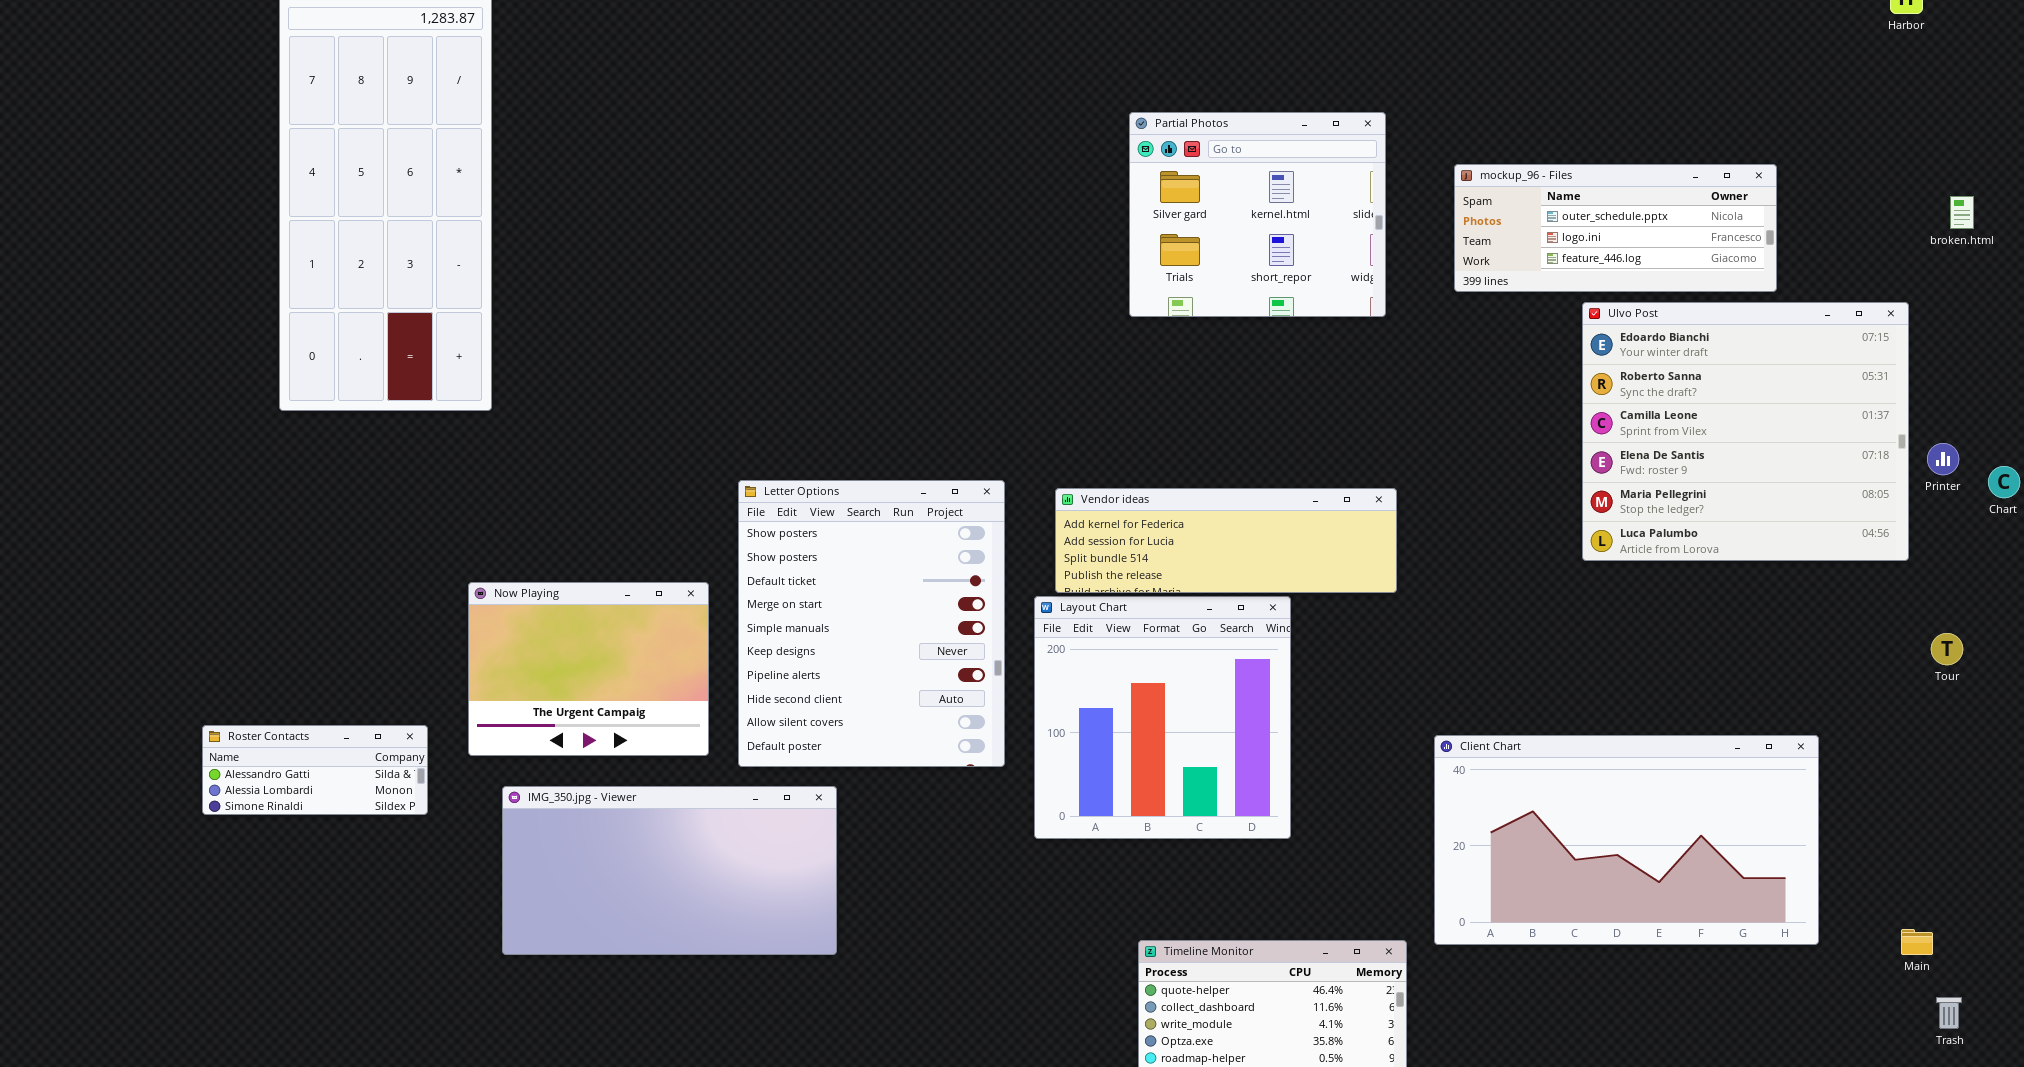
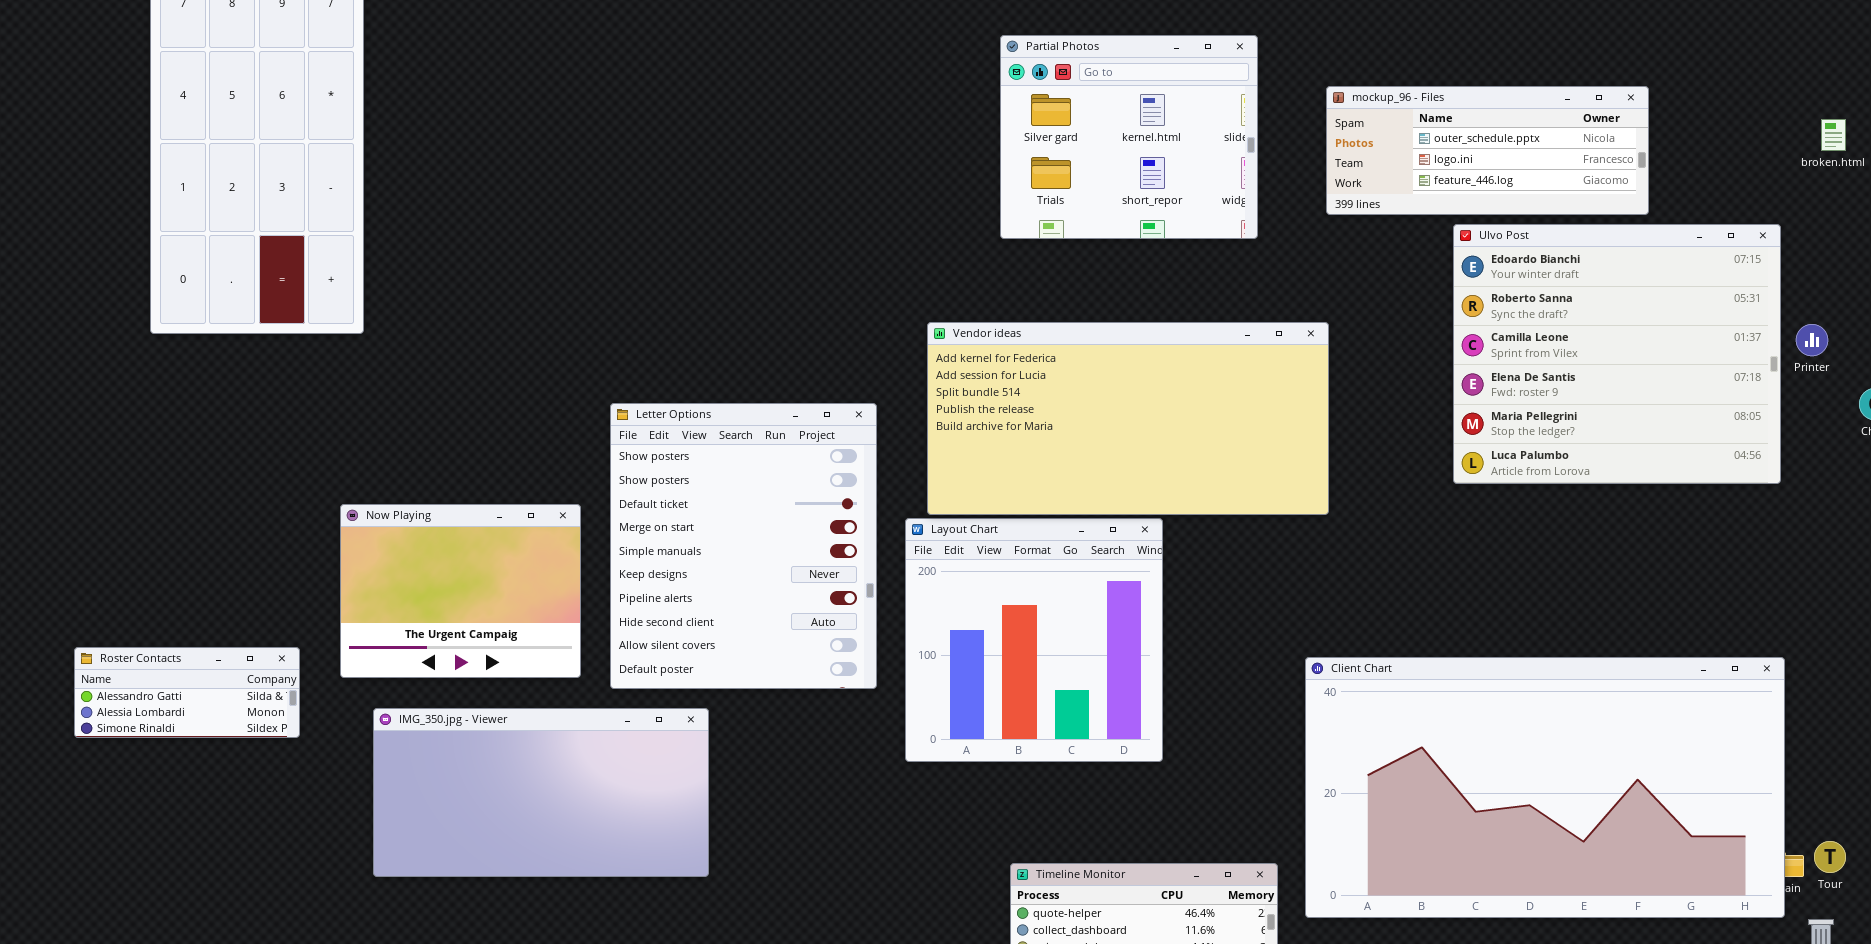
Printer: [1927,443,1959,475] -> [1796,324,1828,356], moved
Vendor ideas: [1055,488,1397,593] -> [927,322,1329,515], resized
Tour: [1931,633,1963,665] -> [1814,841,1846,873], moved
Client Chart: [1434,735,1819,945] -> [1305,657,1785,918], resized

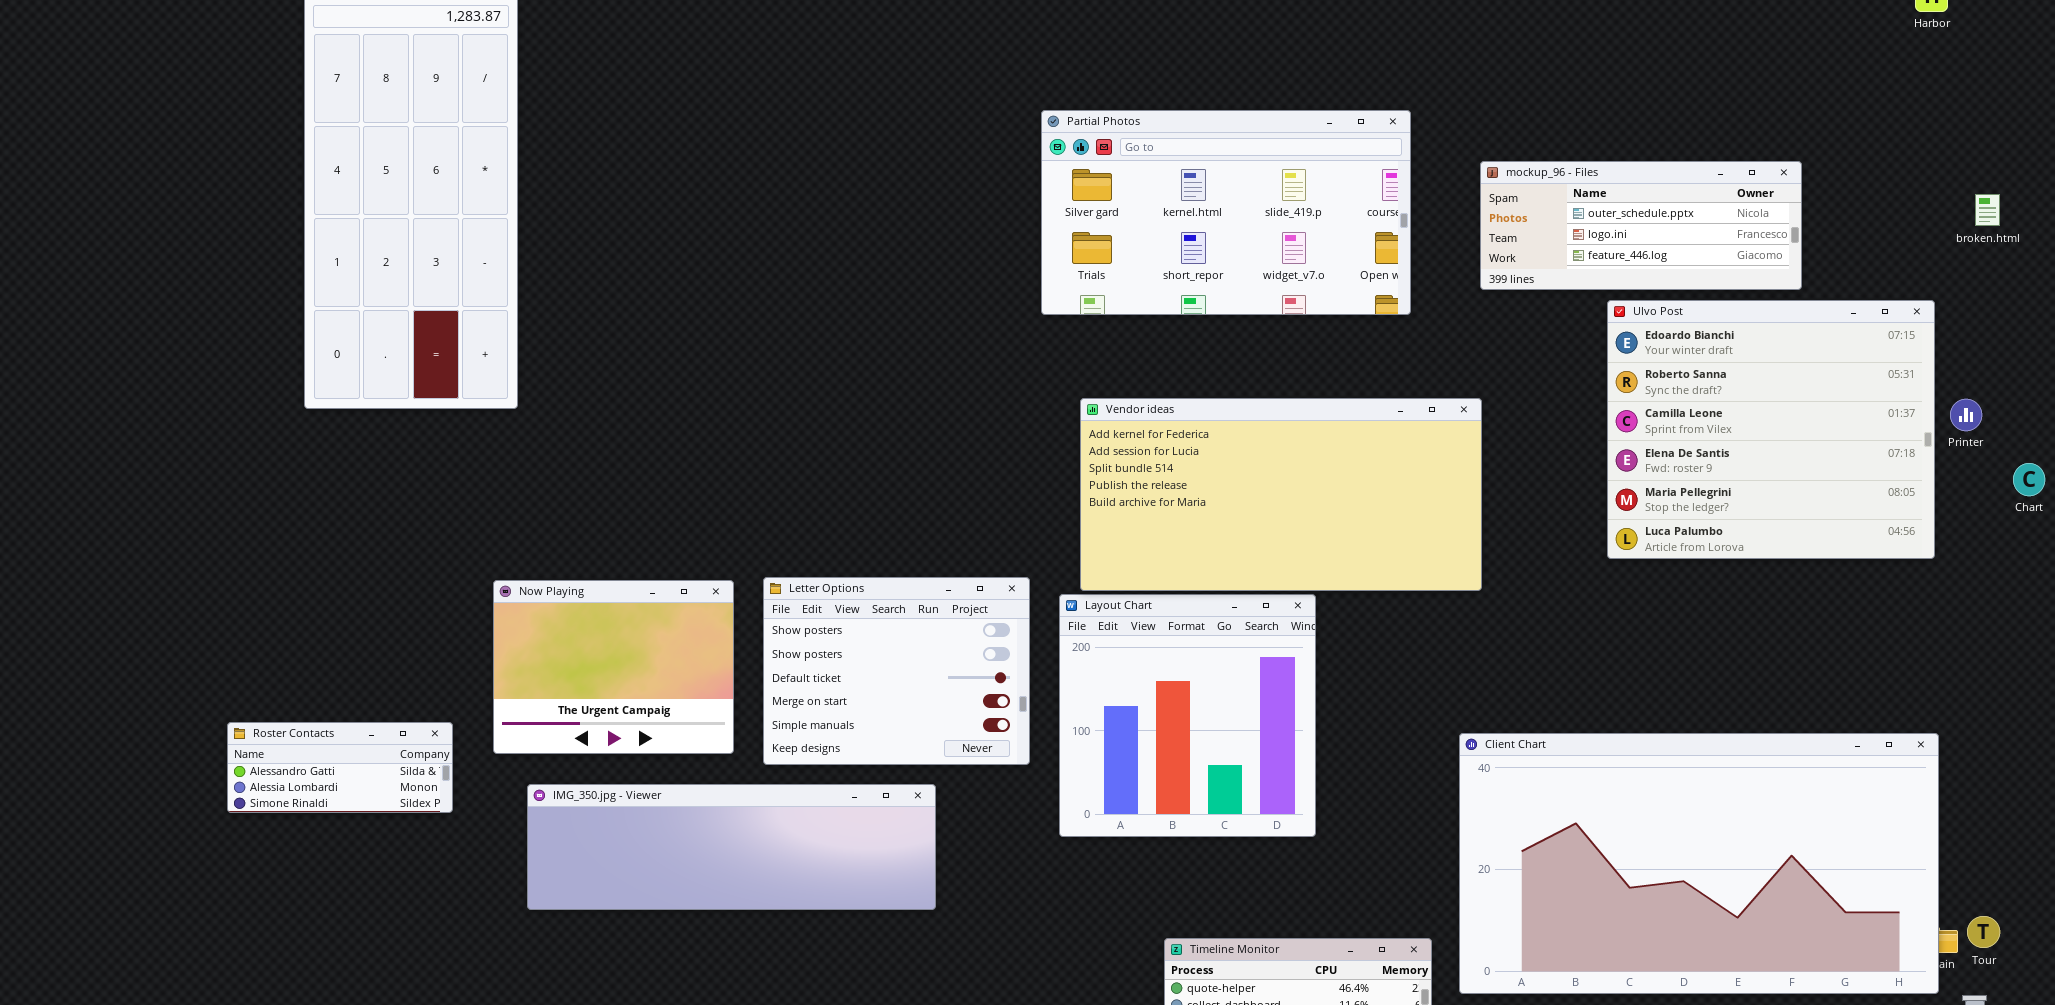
Partial Photos: [1000,35,1258,239] -> [1041,110,1411,315], resized
Letter Options: [610,403,877,689] -> [763,577,1030,765], resized
IMG_350.jpg - Viewer: [373,708,709,877] -> [527,784,936,910], resized

